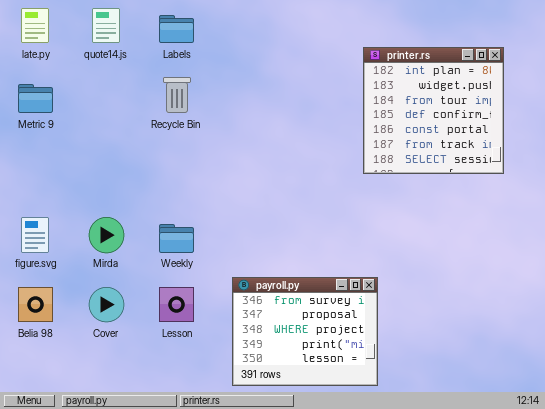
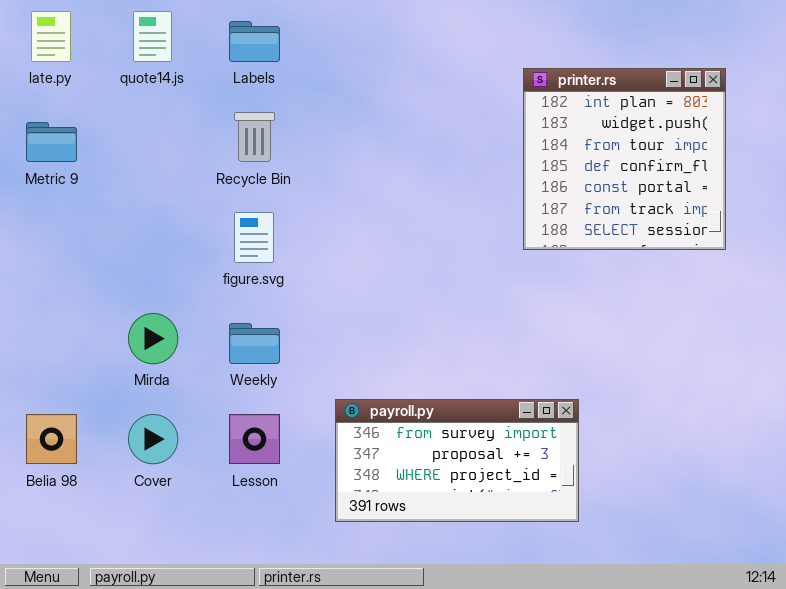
figure.svg: [21,217,49,253] -> [234,212,274,263], moved
payroll.py: [232,277,378,386] -> [335,399,579,522], resized

